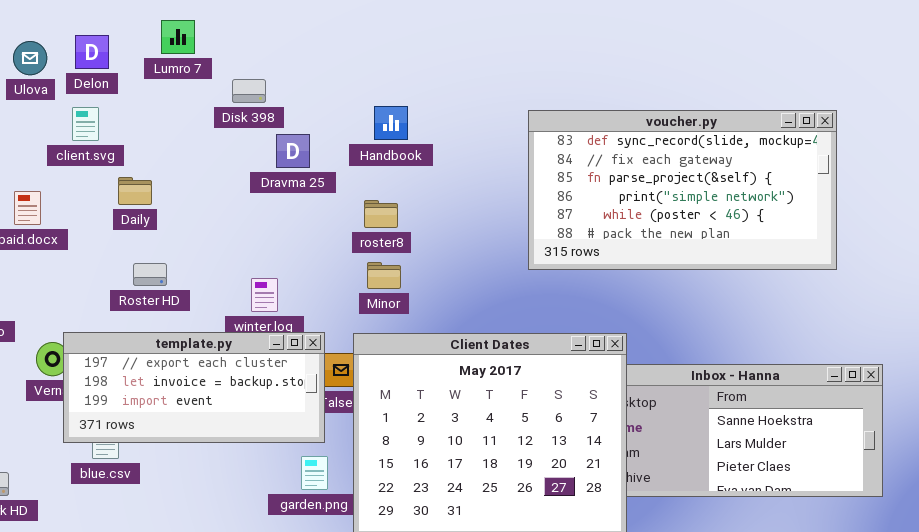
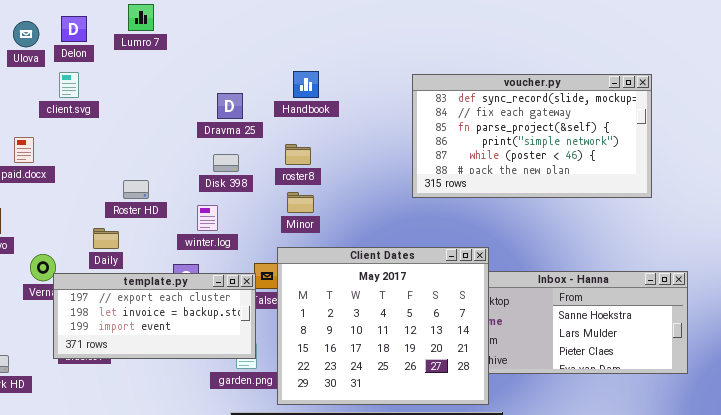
Disk 398: [232,79,266,103] -> [213,154,239,172], moved
Daily: [118,177,152,205] -> [93,228,119,249], moved
Roster HD: [133,263,167,286] -> [123,180,149,199], moved
template.py: [63,332,325,443] -> [53,273,256,359], moved

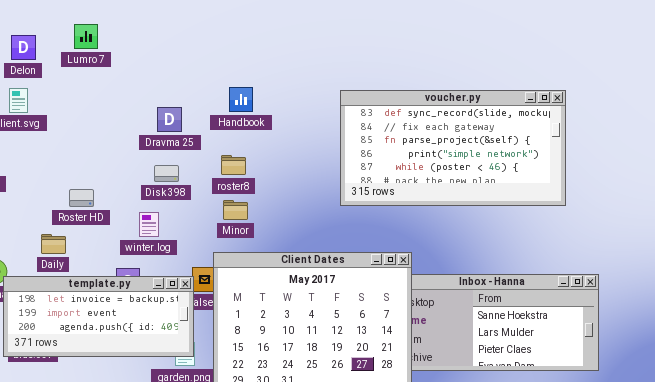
template.py: [53,273,256,359] -> [3,276,194,357], scrolled down 1 row

